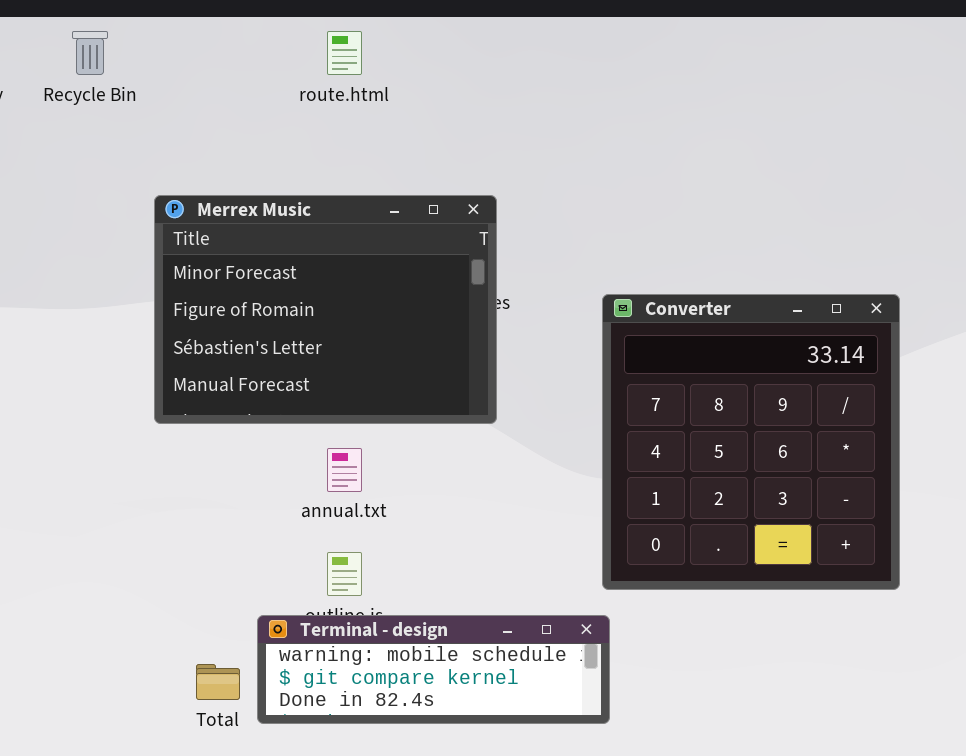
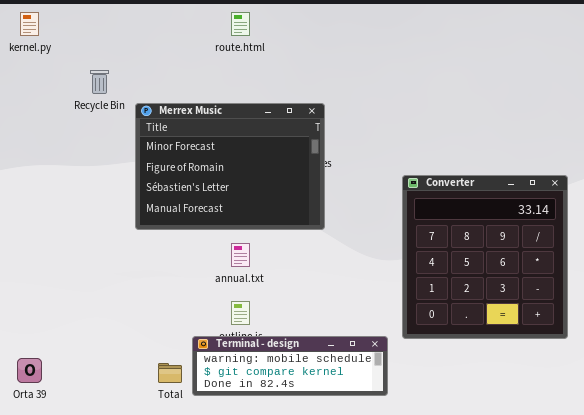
Recycle Bin: [72,31,108,75] -> [90,70,109,94], moved
Converter: [602,294,900,590] -> [402,175,568,339], moved

